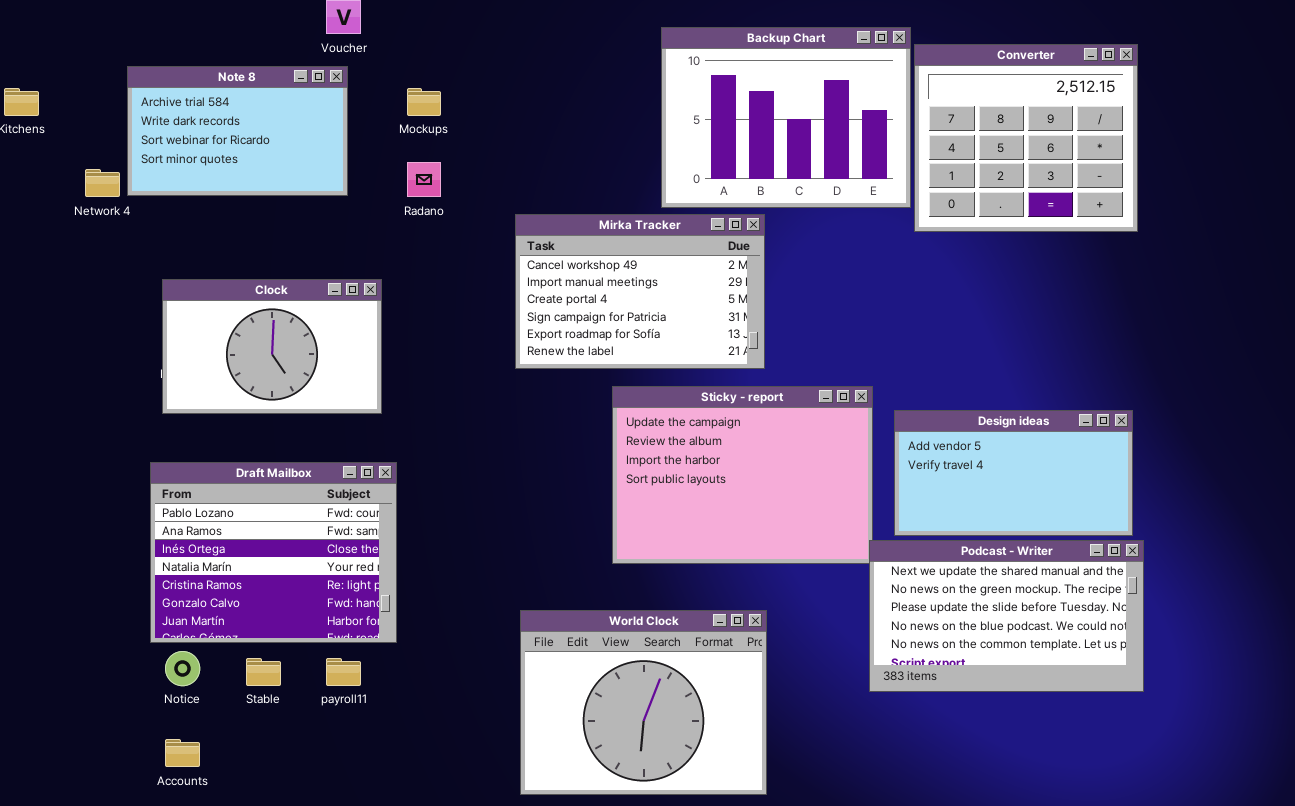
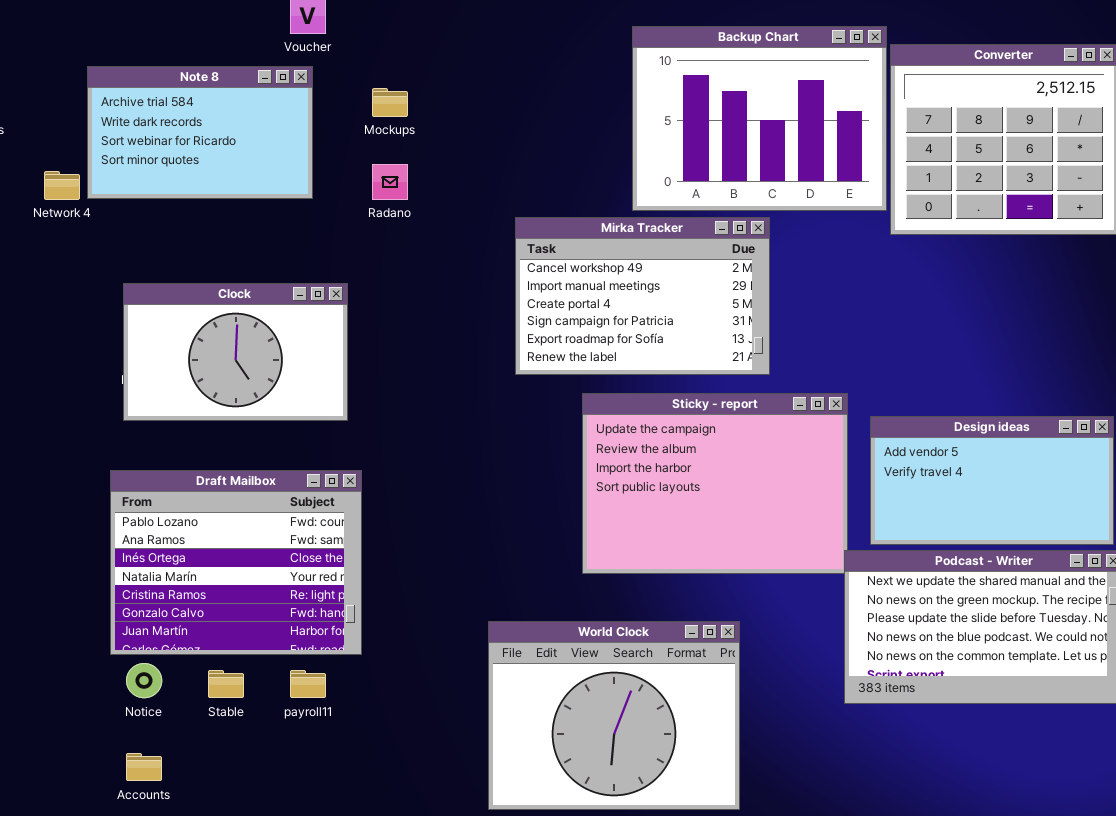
Mirka Tracker: [515,214,765,369] -> [515,217,770,375], moved

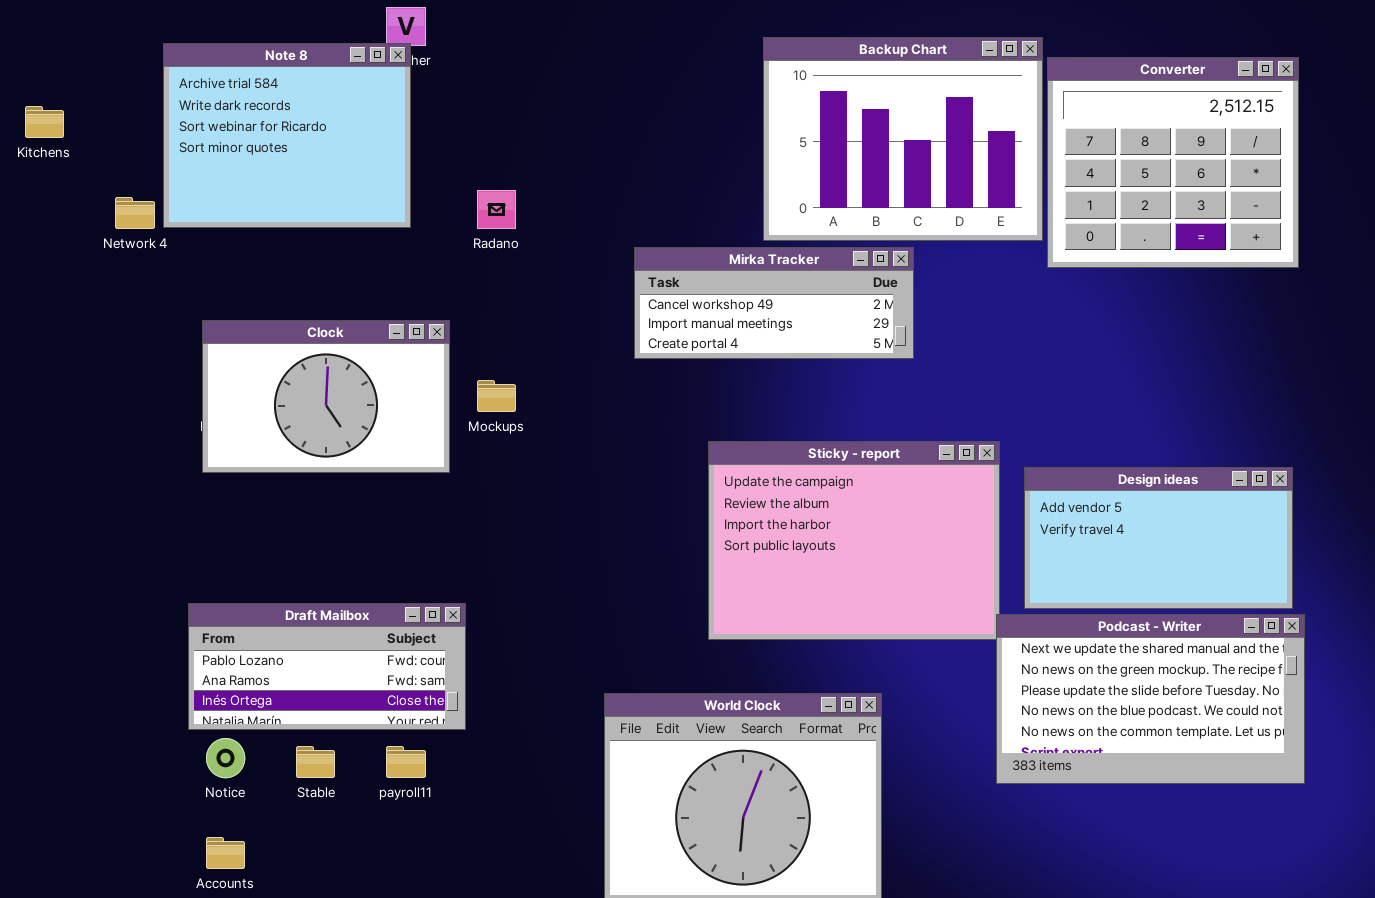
Note 8: [87,66,313,199] -> [163,43,411,228], resized
Mockups: [372,88,408,117] -> [477,380,516,412], moved
Mirka Tracker: [515,217,770,375] -> [634,247,914,359], resized
Draft Mailbox: [110,470,362,655] -> [188,603,466,730], resized

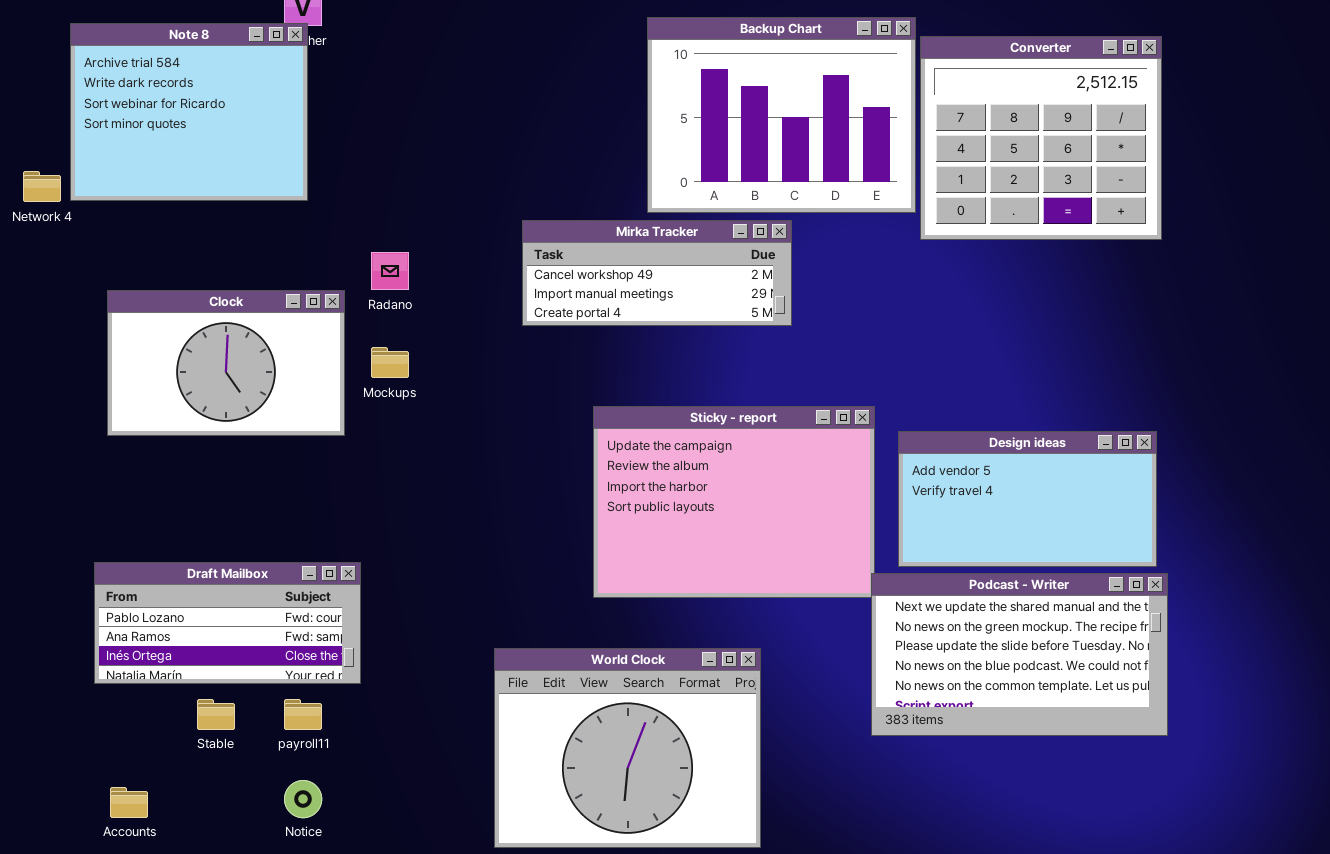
Radano: [477,190,516,229] -> [371,252,409,290], moved
Notice: [206,738,245,778] -> [284,780,322,818], moved

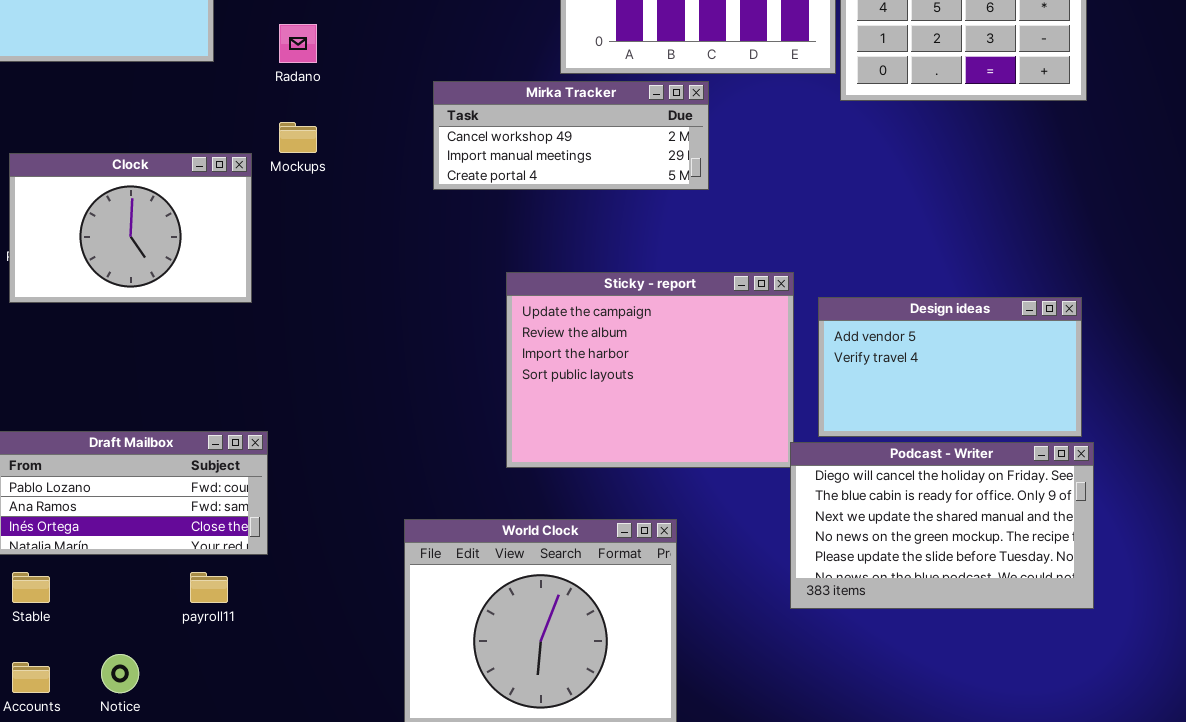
Radano: [371,252,409,290] -> [279,24,317,63], moved
Mockups: [371,347,409,378] -> [279,122,317,153], moved
Podcast - Writer: [871,573,1168,736] -> [790,442,1094,609], scrolled up 2 rows
Stable: [197,699,235,730] -> [12,572,50,603], moved
Notice: [284,780,322,818] -> [101,654,139,693], moved

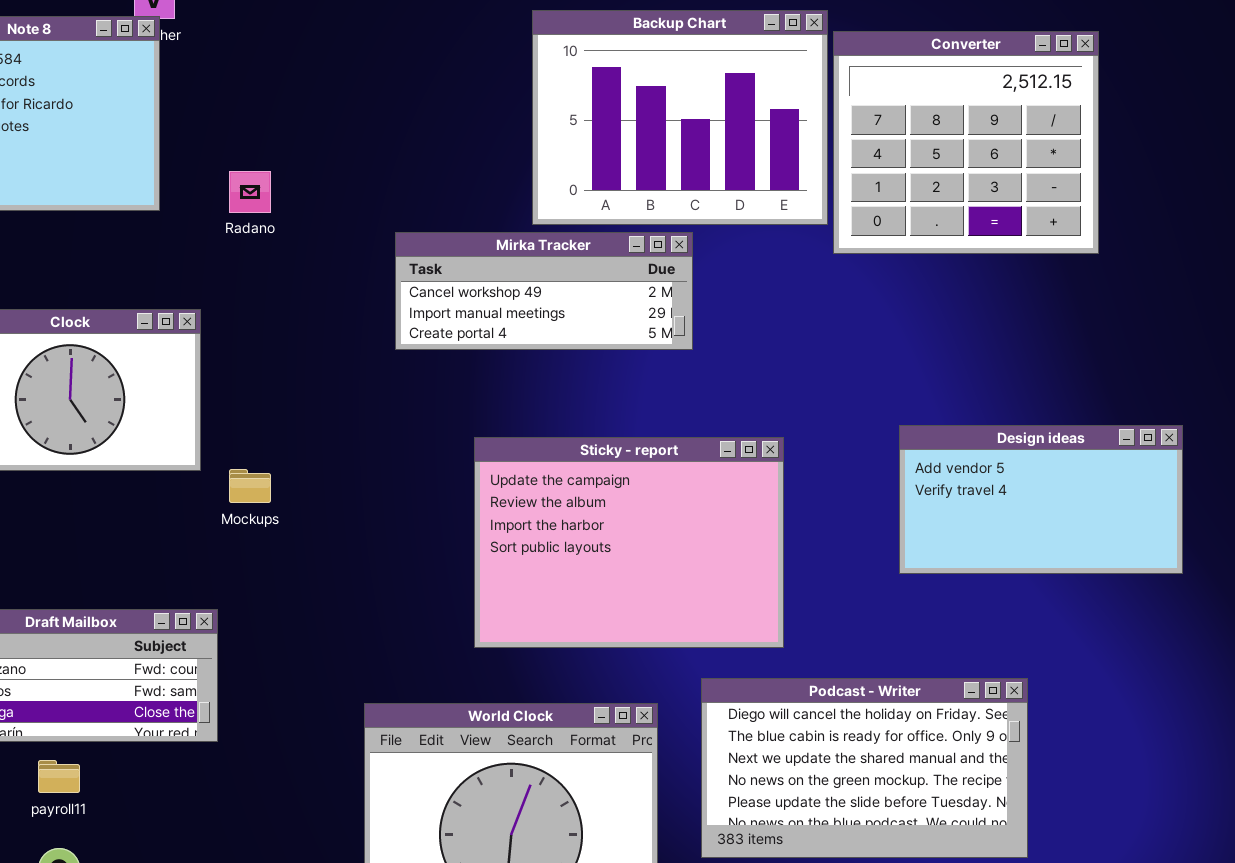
Mockups: [279,122,317,153] -> [229,469,271,503], moved
Design ideas: [818,297,1082,437] -> [899,425,1183,574], moved
Podcast - Writer: [790,442,1094,609] -> [701,678,1028,858], moved
payroll11: [190,572,228,603] -> [38,760,80,793], moved

